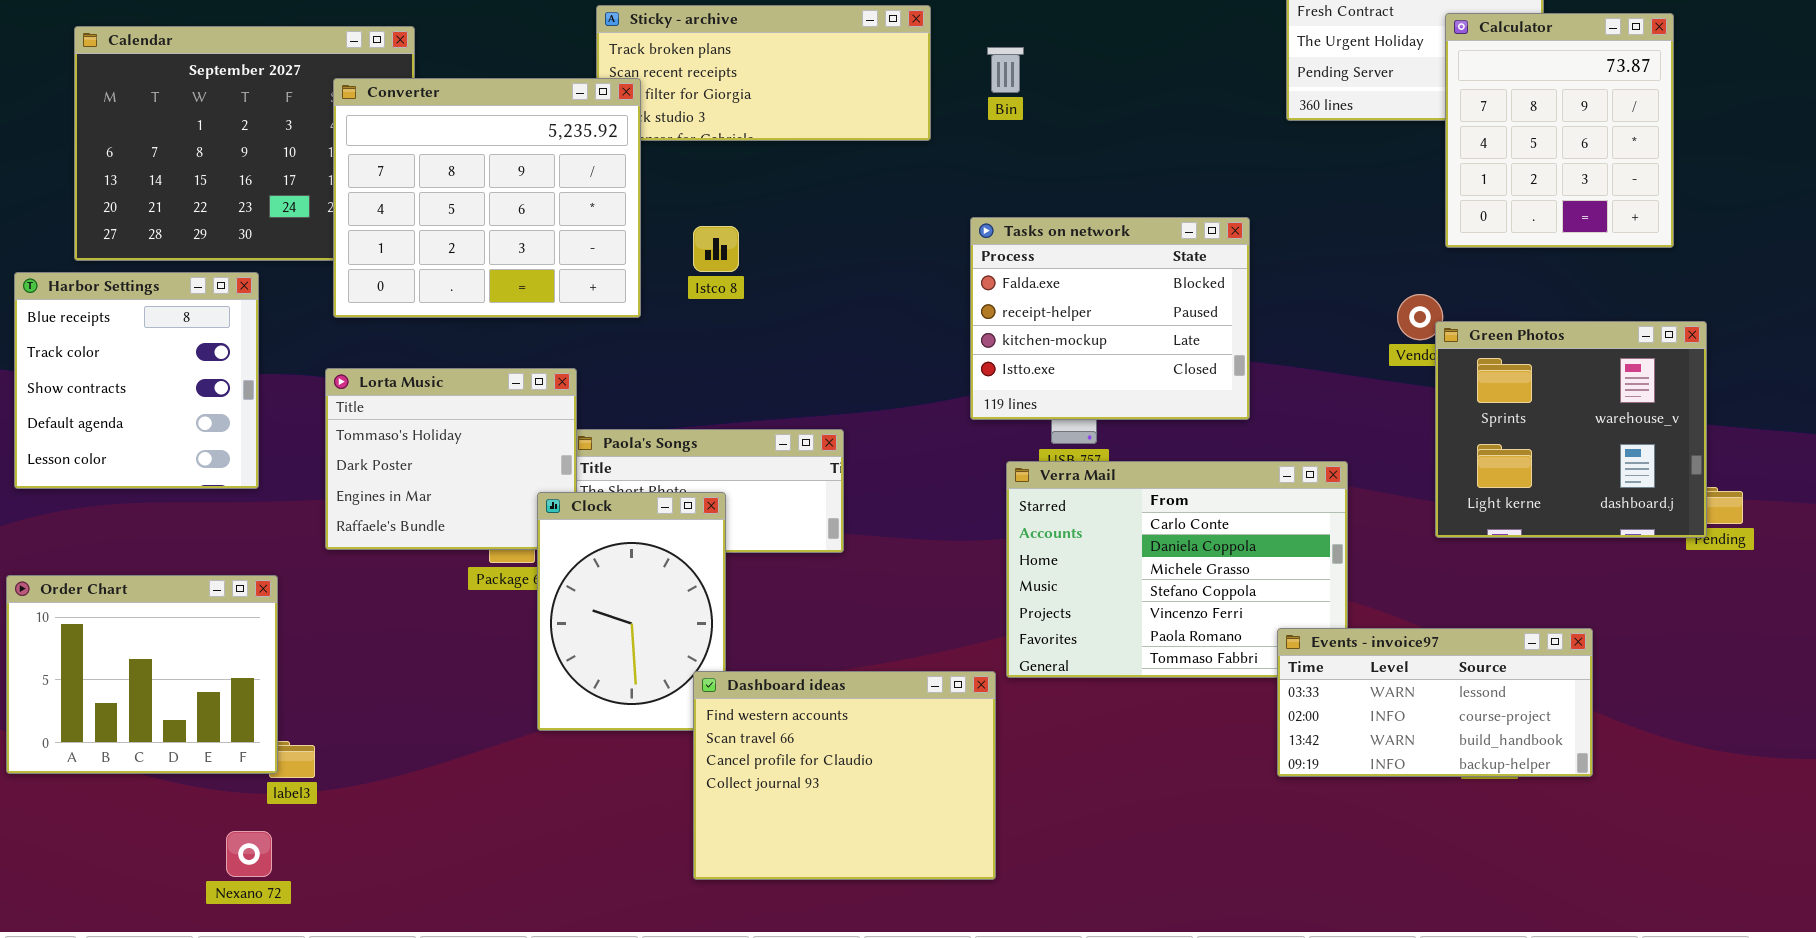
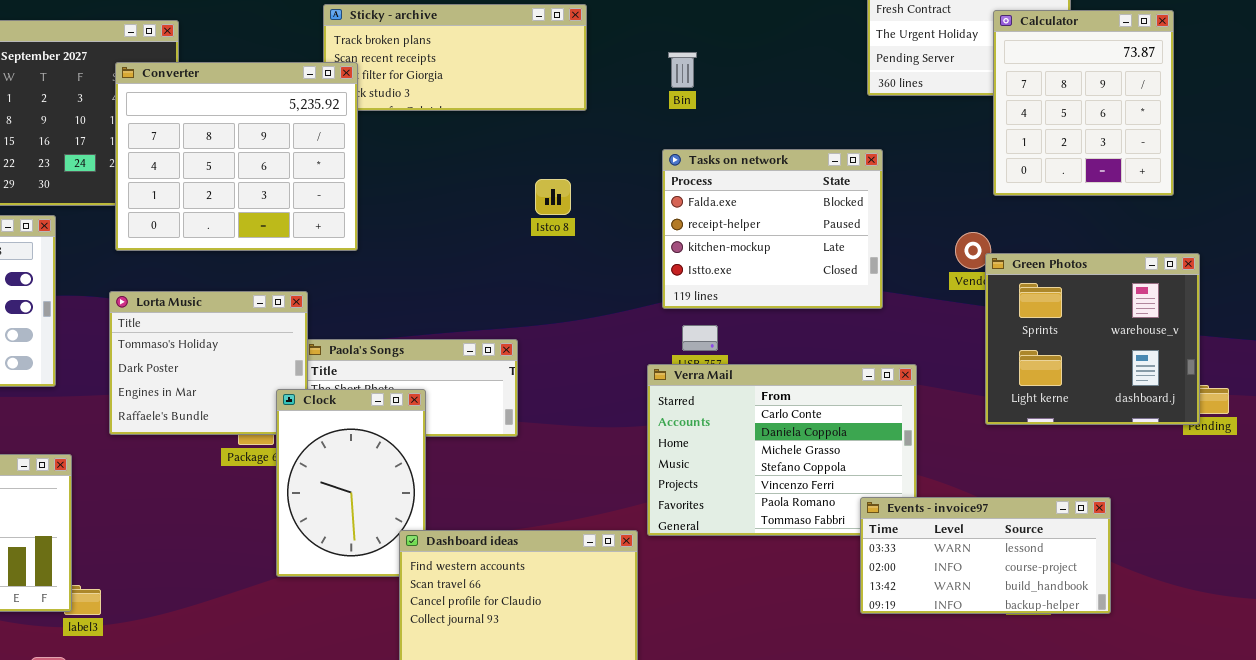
Bin: [987,47,1024,93] -> [668,52,697,88], moved
Tasks on network: [970,217,1250,420] -> [662,149,883,309], moved
Istco 8: [693,226,739,272] -> [535,179,571,215], moved

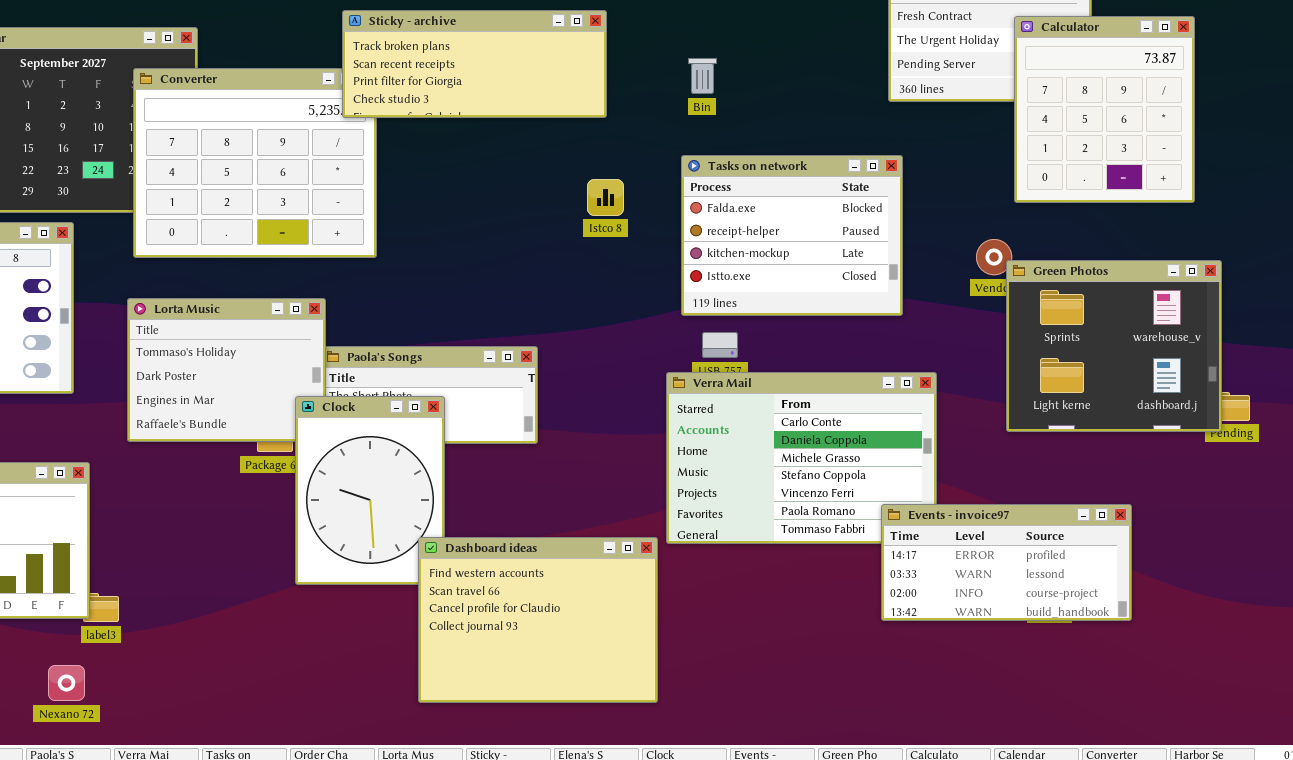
Sticky - archive: [323,4,587,111] -> [342,10,607,118], raised
Istco 8: [535,179,571,215] -> [587,179,624,216], moved
Events - invoice97: [860,497,1111,614] -> [881,504,1132,621], scrolled up 1 row

